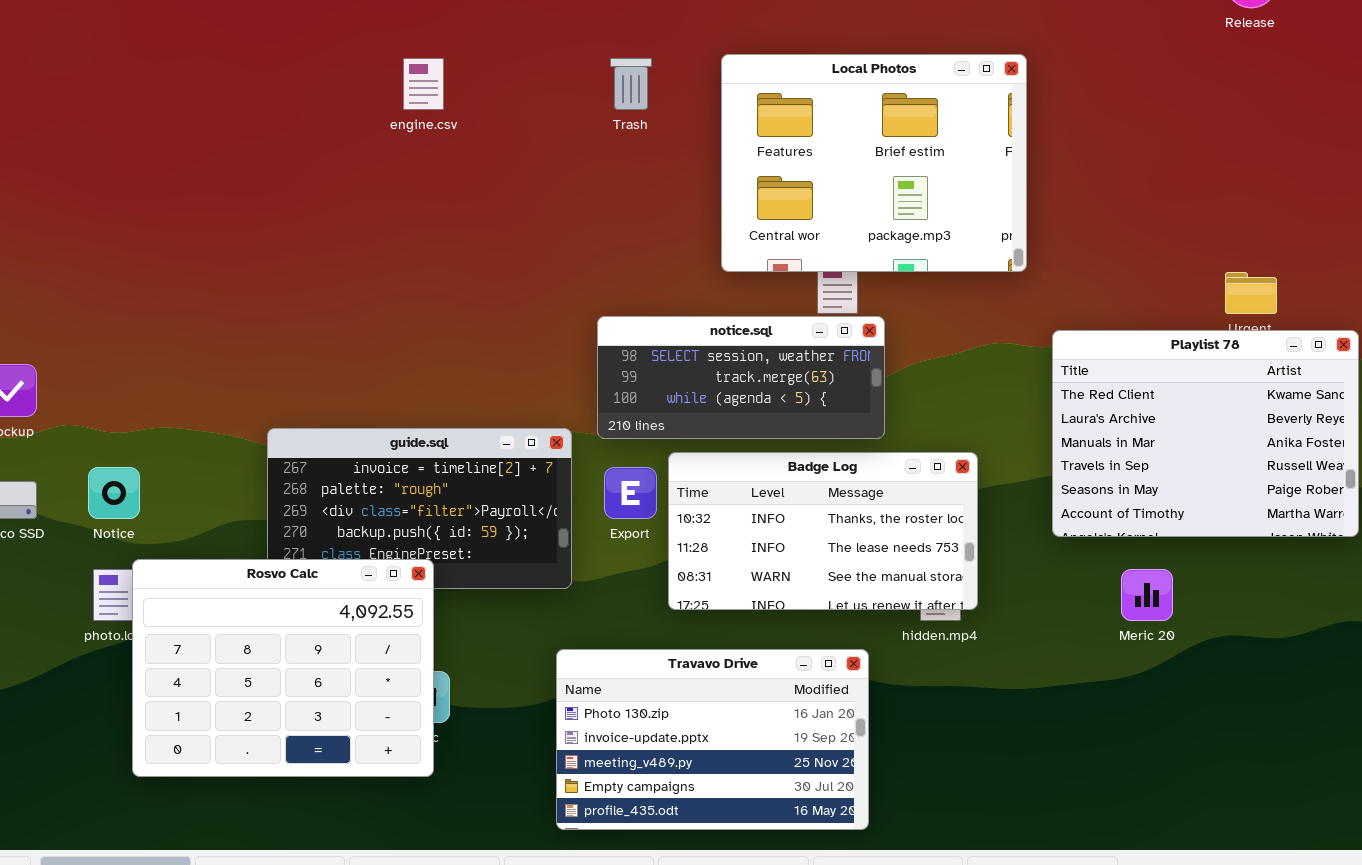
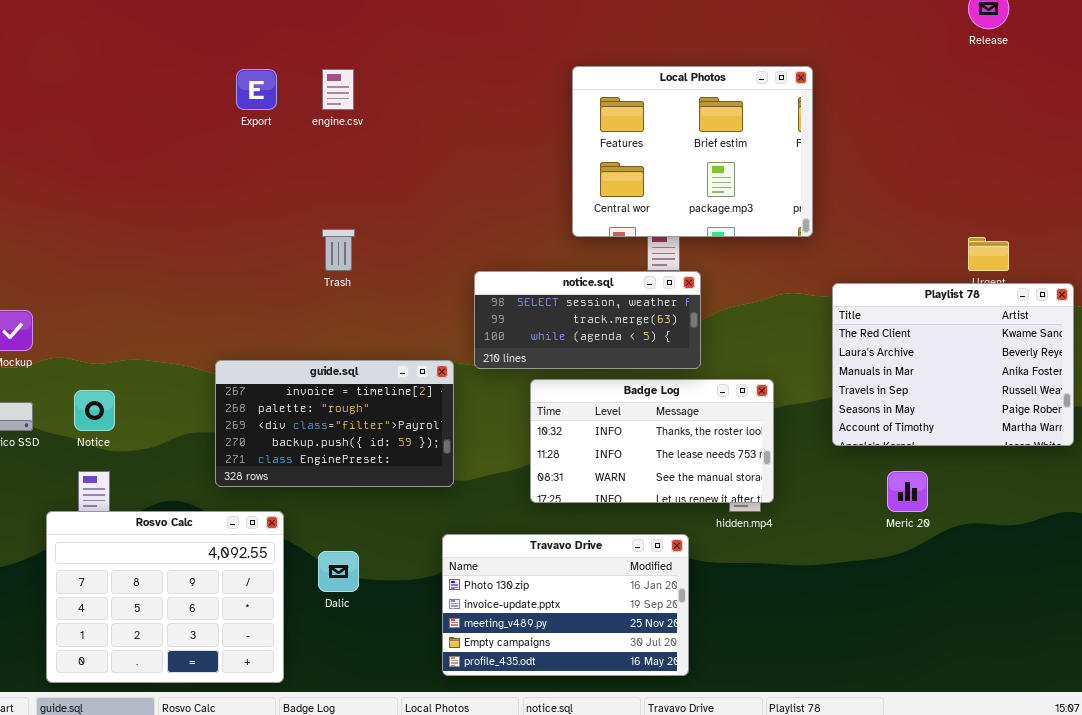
Trash: [610,58,652,110] -> [322,229,355,271], moved
Export: [604,467,657,519] -> [236,69,277,110], moved
Rosvo Calc: [132,559,434,777] -> [46,511,284,683], moved

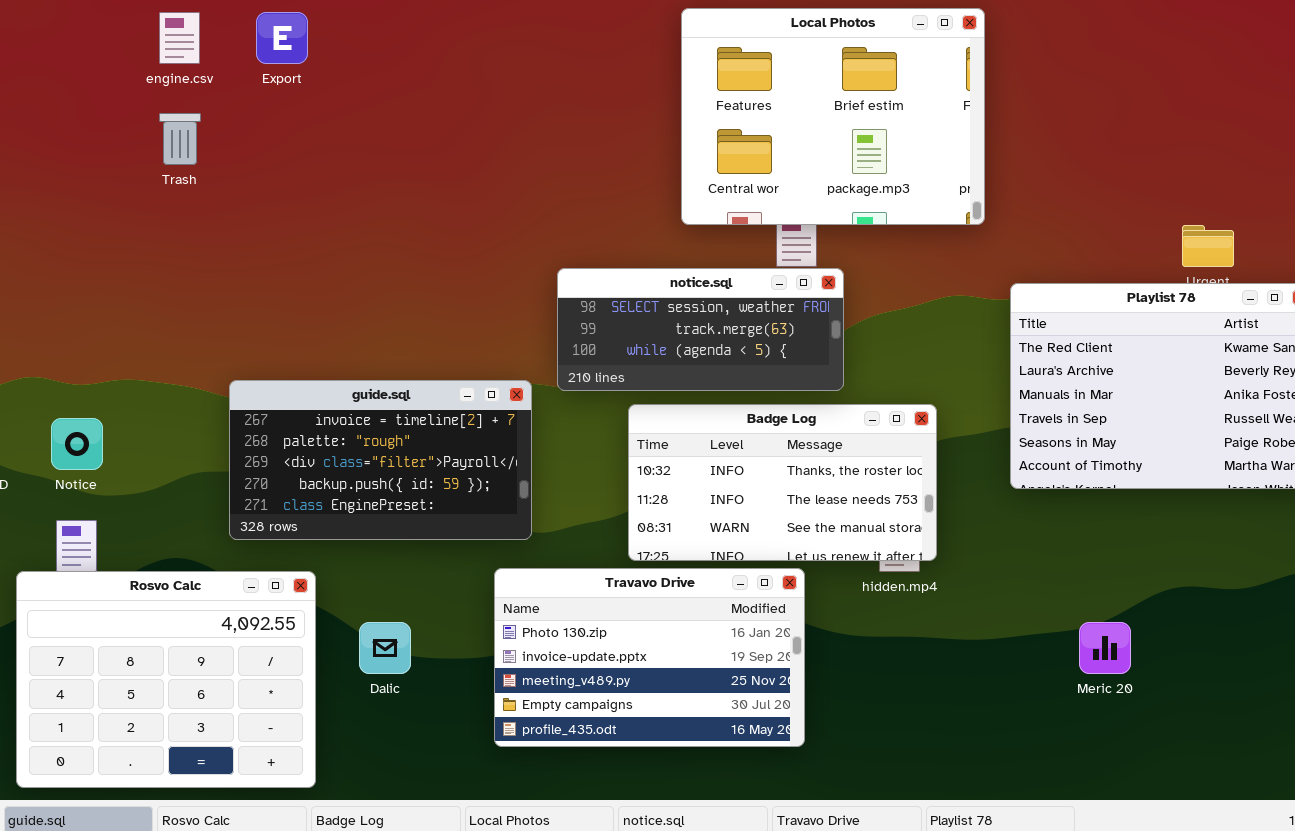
engine.csv: [322,69,354,110] -> [159,12,200,64], moved
Trash: [322,229,355,271] -> [159,113,201,165], moved
Meric 20: [887,471,928,512] -> [1079,622,1131,674], moved
Travavo Drive: [442,534,689,676] -> [494,568,805,747], moved

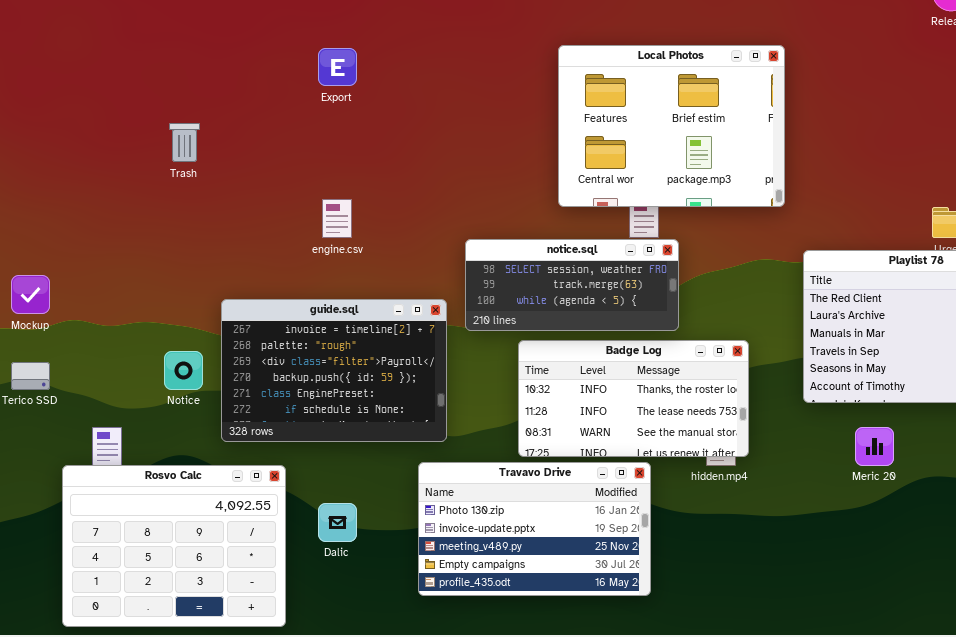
engine.csv: [159,12,200,64] -> [322,199,352,238], moved
Export: [256,12,308,64] -> [318,48,357,86], moved
guide.sql: [229,380,532,540] -> [221,299,447,442], resized
Notice: [51,418,103,470] -> [164,351,203,390], moved
Meric 20: [1079,622,1131,674] -> [855,427,894,466], moved

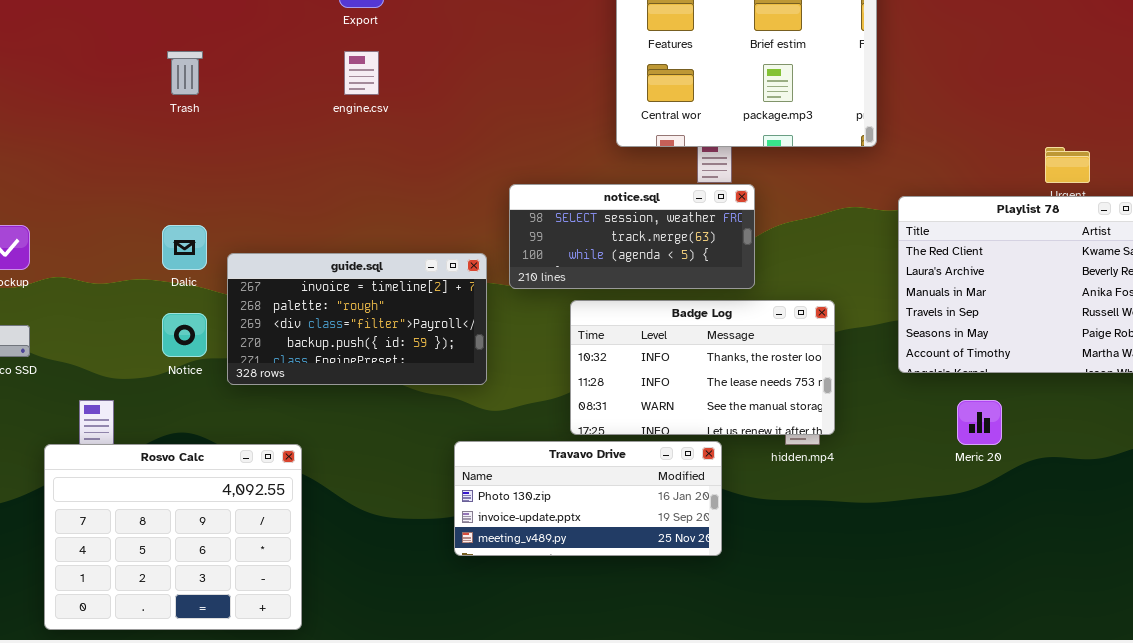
engine.csv: [322,199,352,238] -> [344,51,379,95], moved
guide.sql: [221,299,447,442] -> [227,253,487,385], resized
Travavo Drive: [418,462,651,596] -> [454,441,722,556], resized
Dalic: [318,503,357,542] -> [162,225,207,270], moved

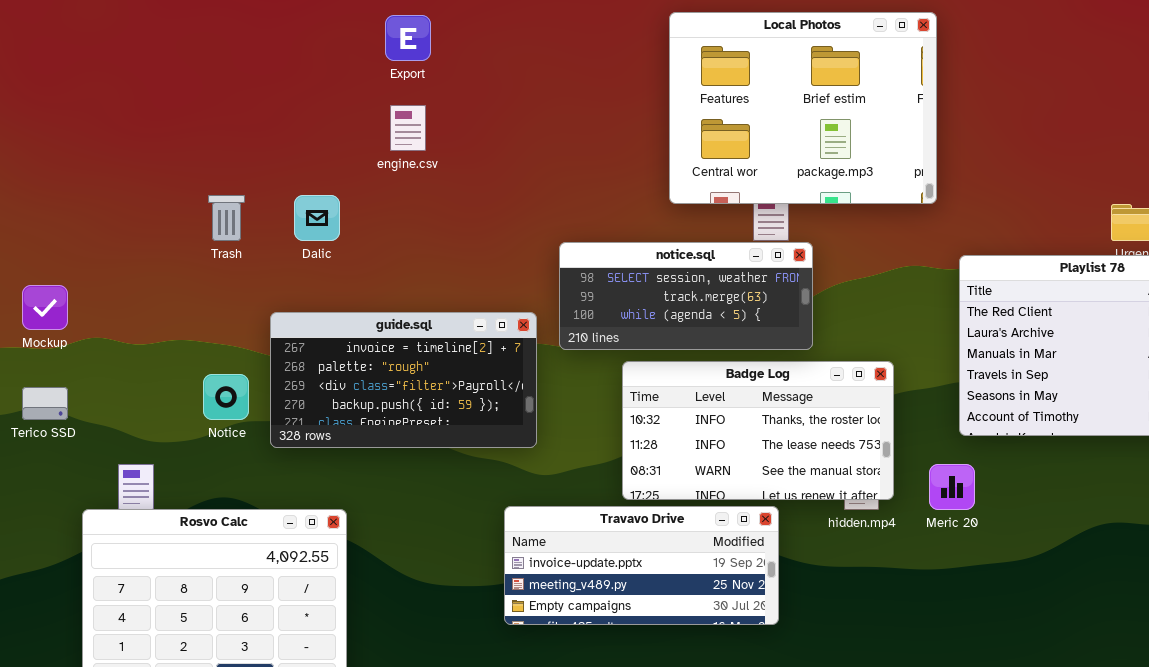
Trash: [167,51,203,95] -> [208,195,245,241], moved
Dalic: [162,225,207,270] -> [294,195,340,241], moved
Meric 20: [957,400,1002,445] -> [929,464,975,510], moved
Travavo Drive: [454,441,722,556] -> [504,506,779,625], scrolled down 1 row

